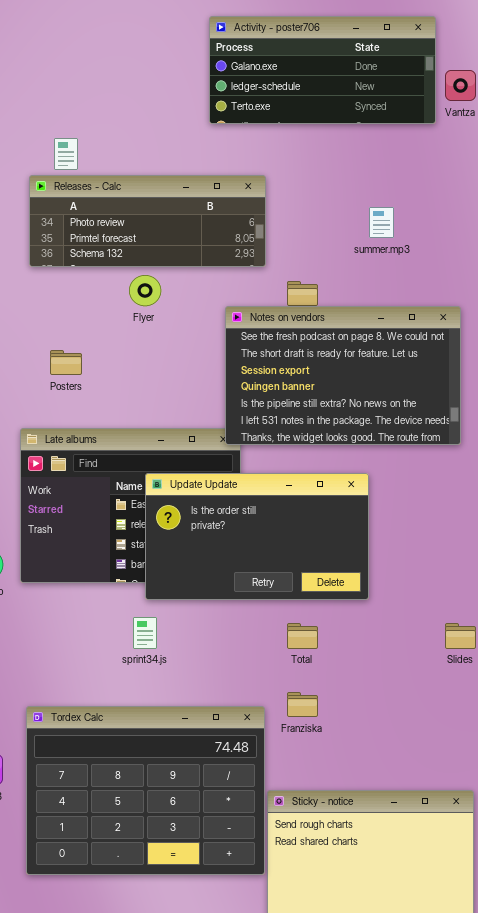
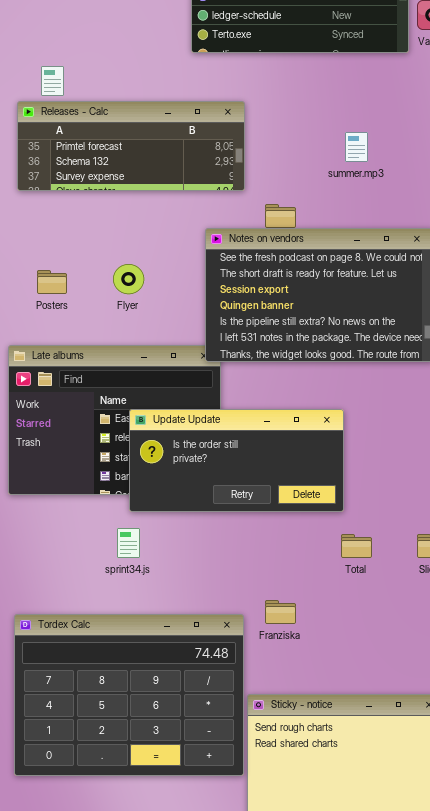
Releases - Calc: [29,175,266,267] -> [17,101,245,191], scrolled down 1 row
Flyer: [129,275,161,306] -> [113,264,144,294], moved
Update Update: [145,473,369,600] -> [129,409,344,512], resized
Total: [287,623,318,649] -> [341,534,372,558], moved

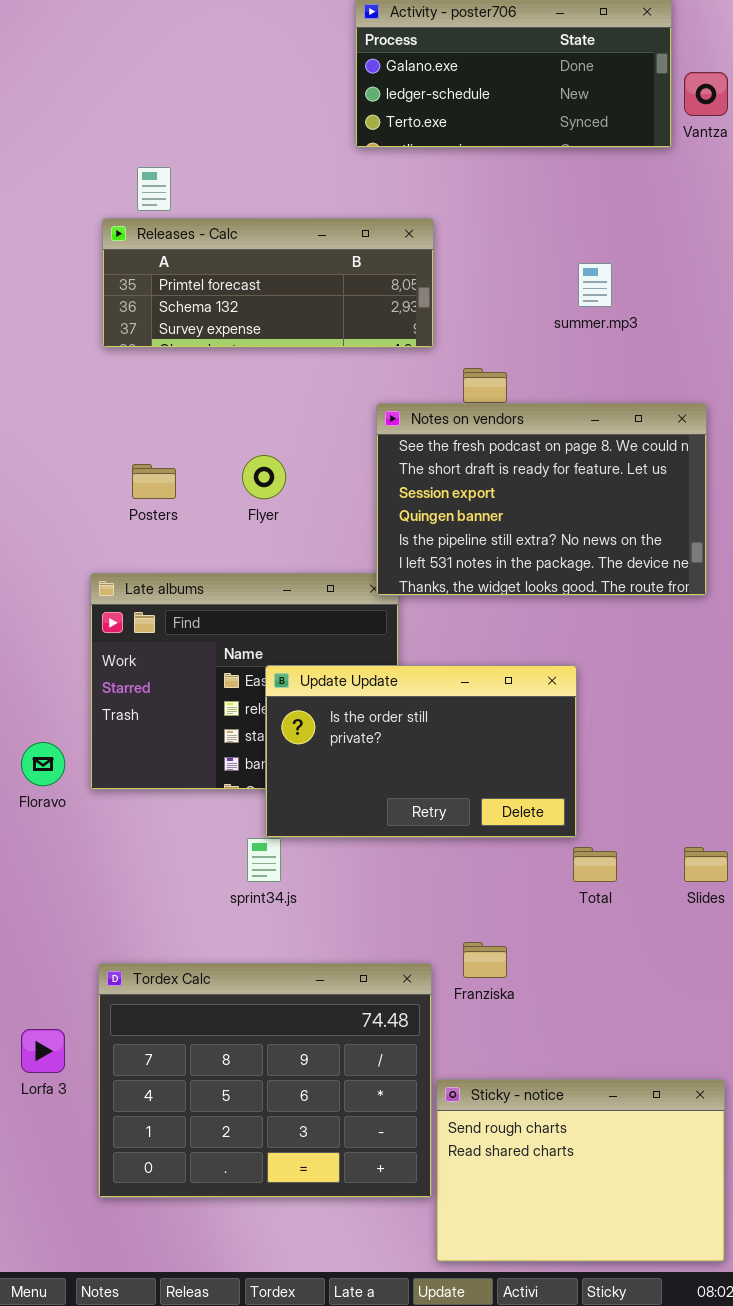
Update Update: [129,409,344,512] -> [265,665,577,838], resized

